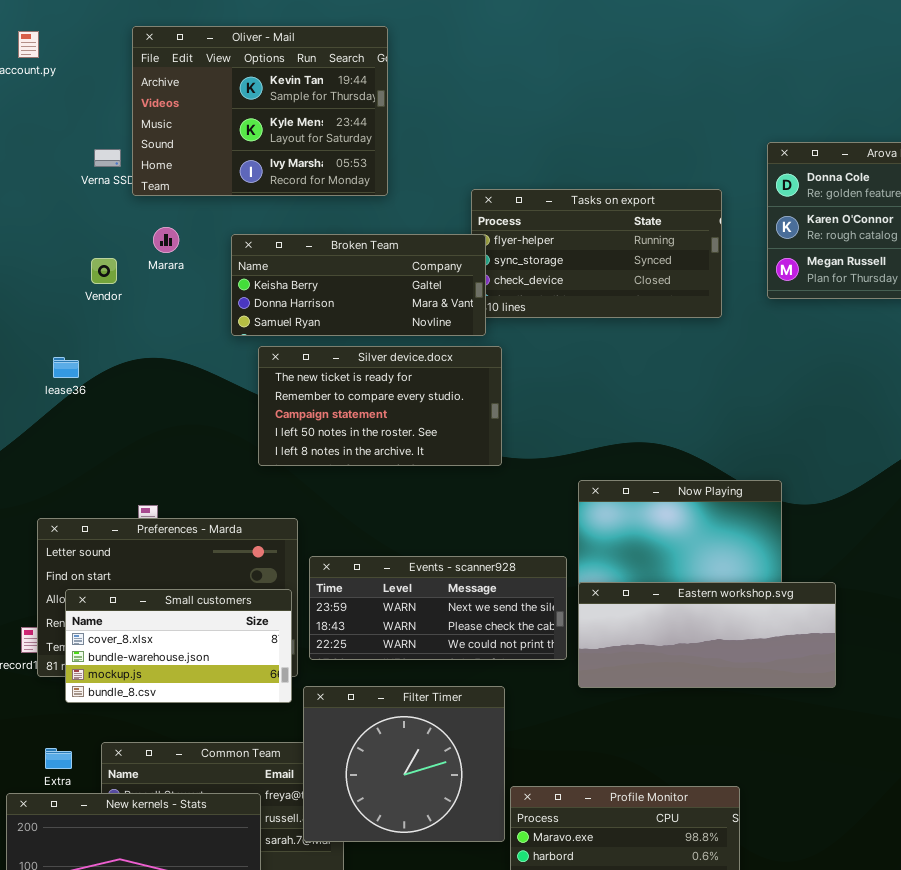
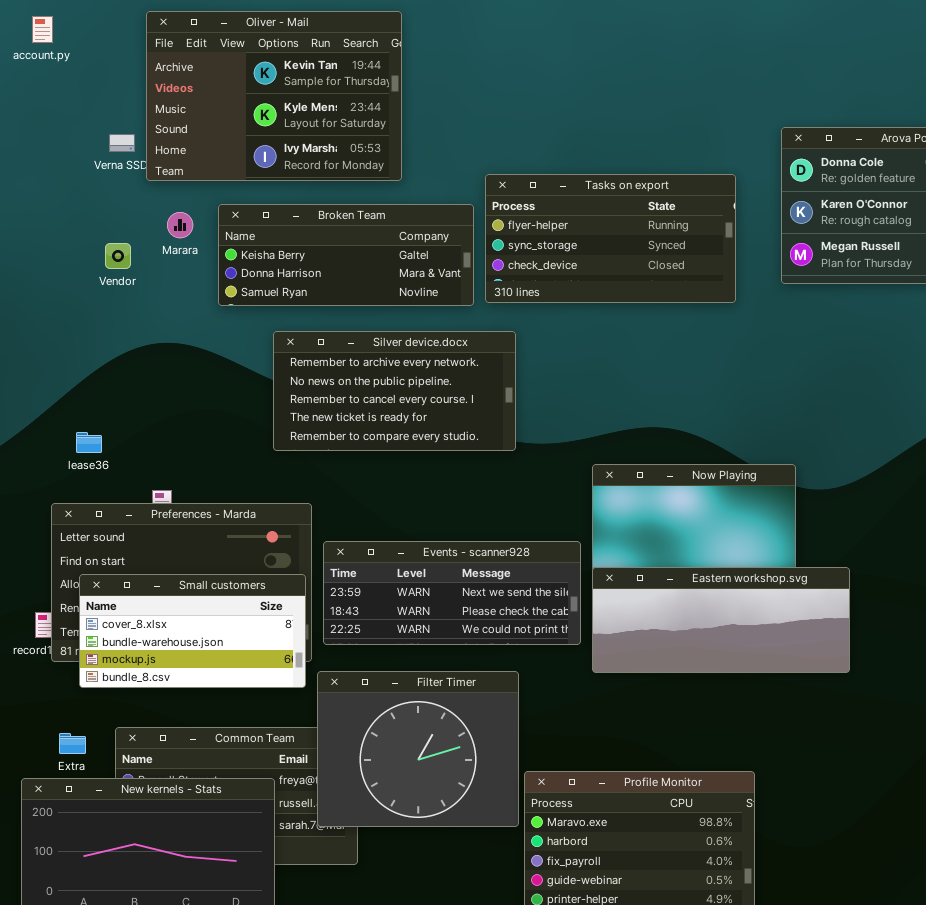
Broken Team: [231,234,486,336] -> [218,204,474,306], moved
Silver device.docx: [258,346,502,466] -> [273,331,516,451], scrolled up 3 rows
lease36: [53,357,79,378] -> [76,432,102,453], moved

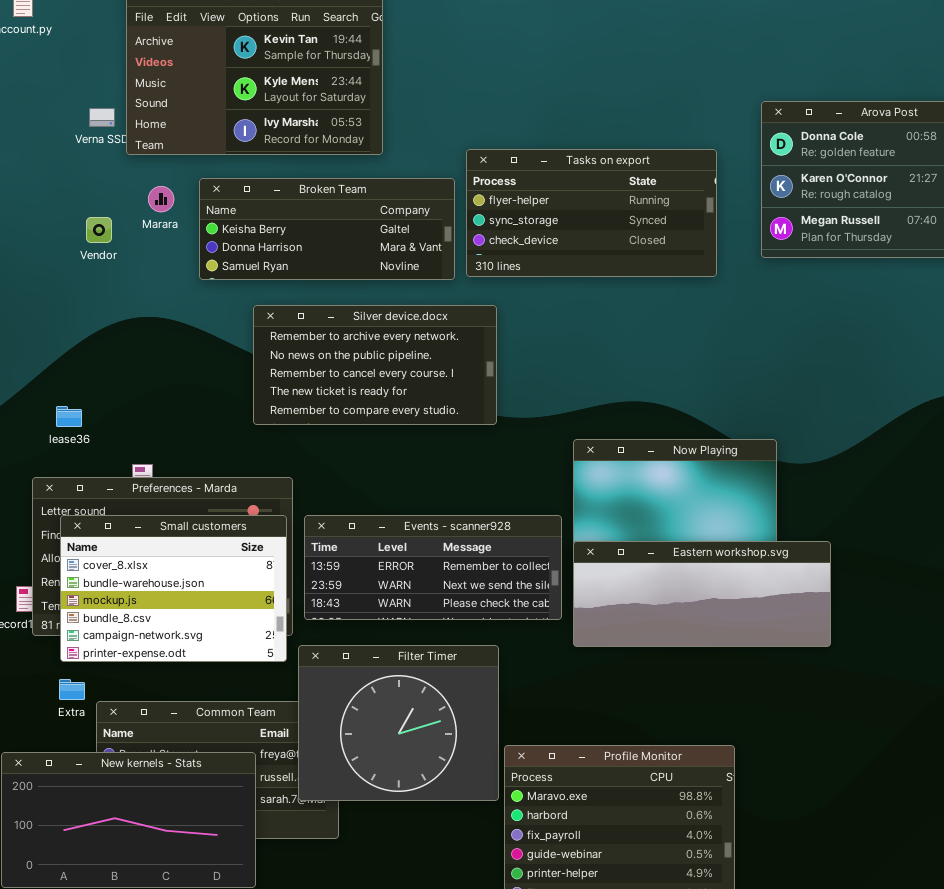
Events - scanner928: [323,541,581,645] -> [304,515,562,620], scrolled up 1 row
Small customers: [79,574,306,688] -> [60,515,287,662], resized
Extra: [59,733,86,754] -> [59,679,85,700], moved

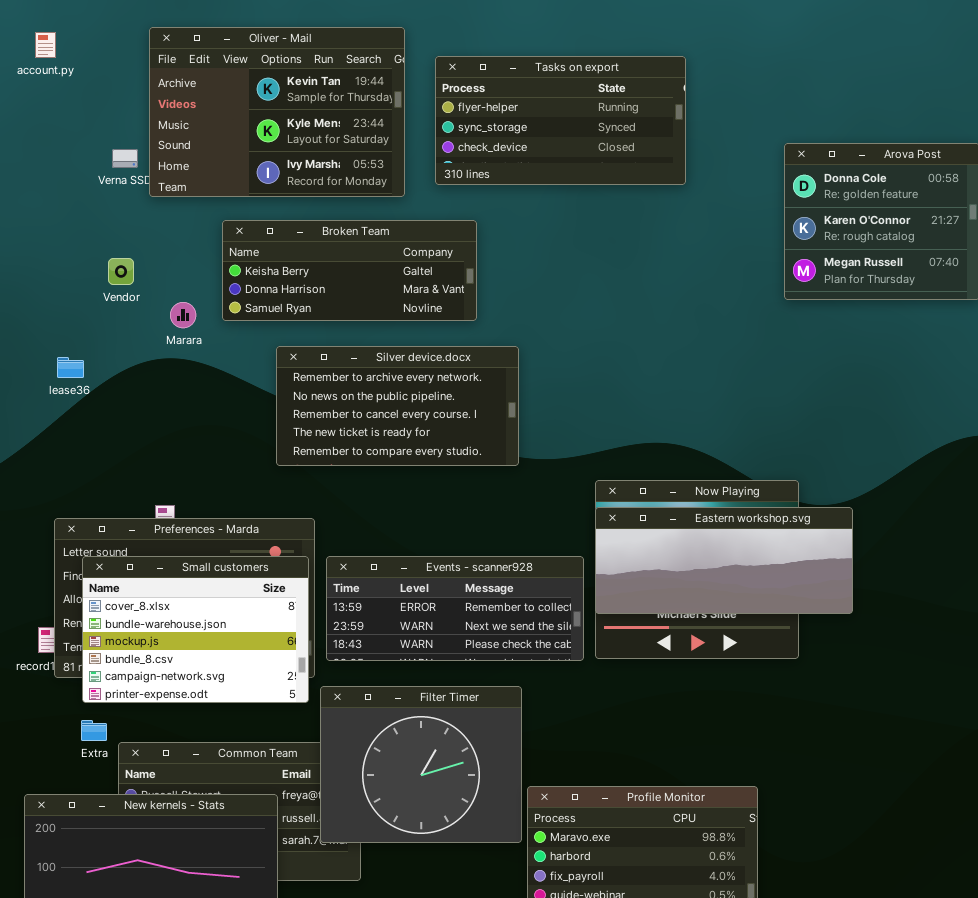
Tasks on export: [466,149,717,277] -> [435,56,686,185], moved
Marara: [148,186,174,212] -> [170,302,196,328], moved
lease36: [56,406,82,427] -> [57,357,84,378], moved
Eastern workshop.svg: [573,541,831,647] -> [595,507,853,614], moved

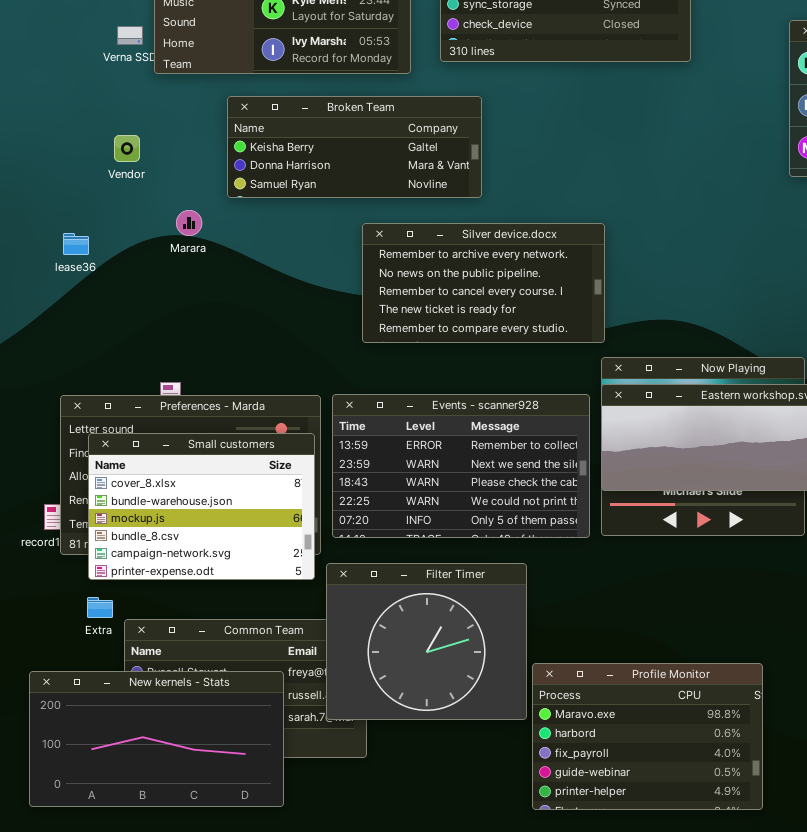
Marara: [170,302,196,328] -> [176,210,202,236], moved
Silver device.docx: [276,346,519,466] -> [362,223,605,343], moved
Events - scanner928: [326,556,584,661] -> [332,394,590,538], resized

